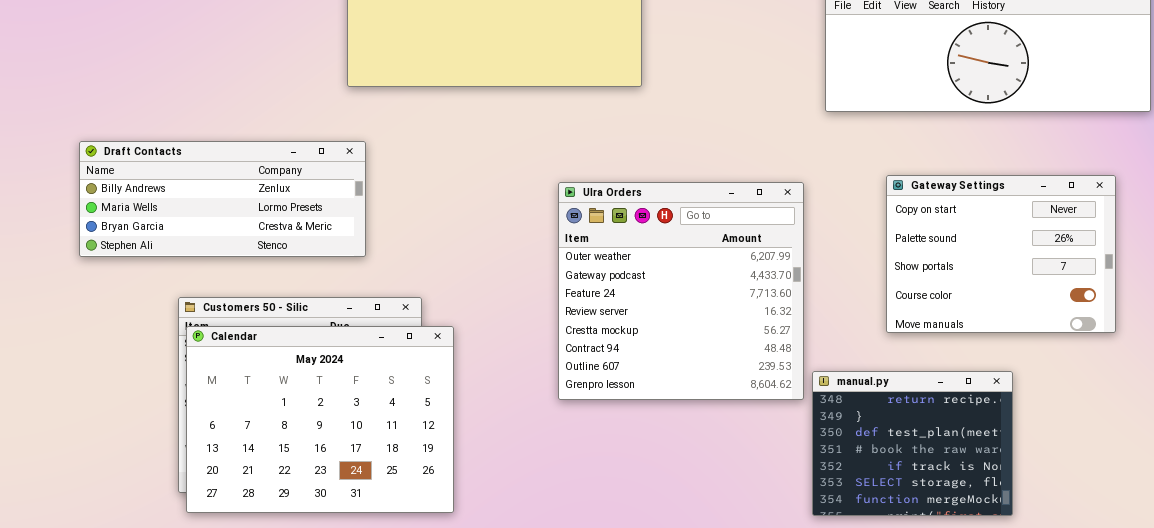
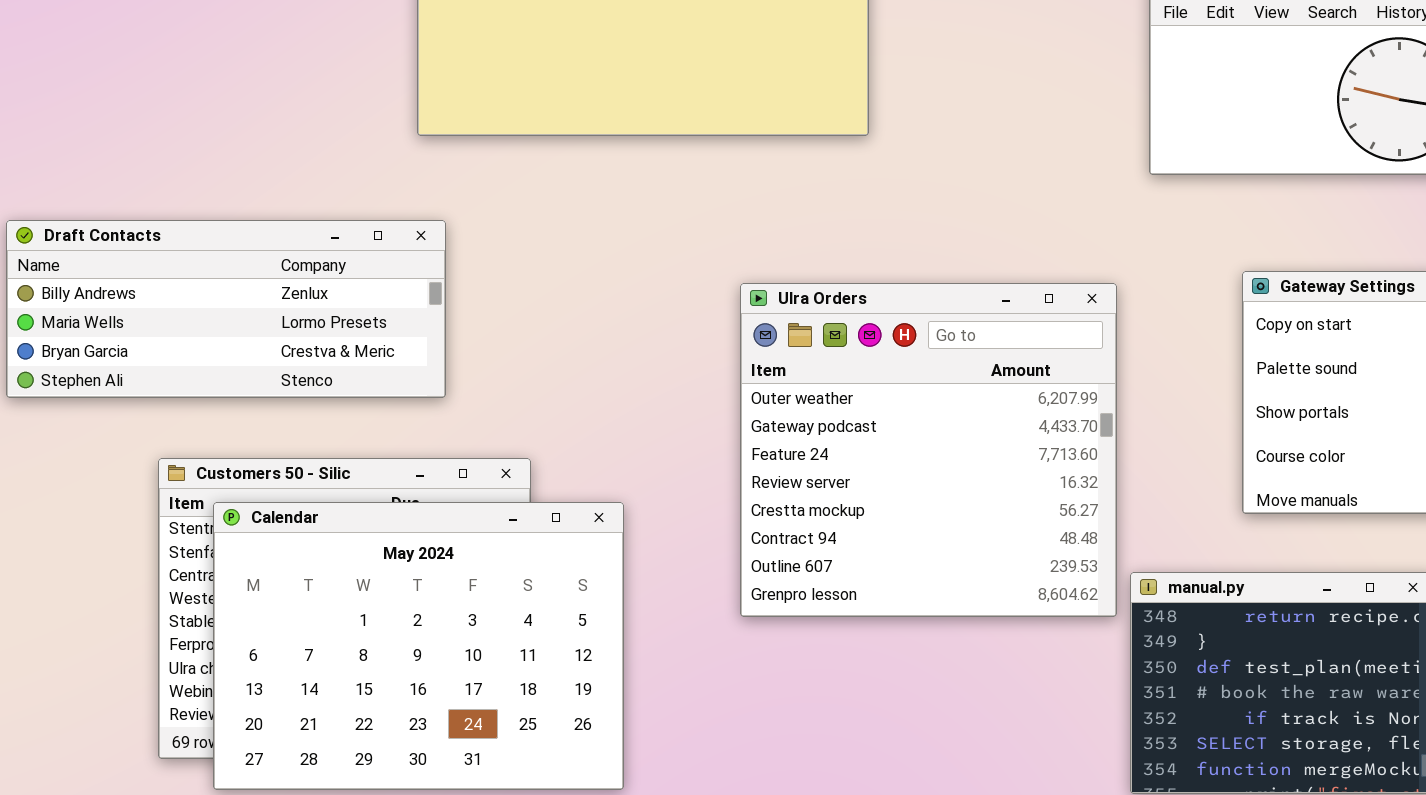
Calendar: [186,326,454,513] -> [213,502,624,790], moved

